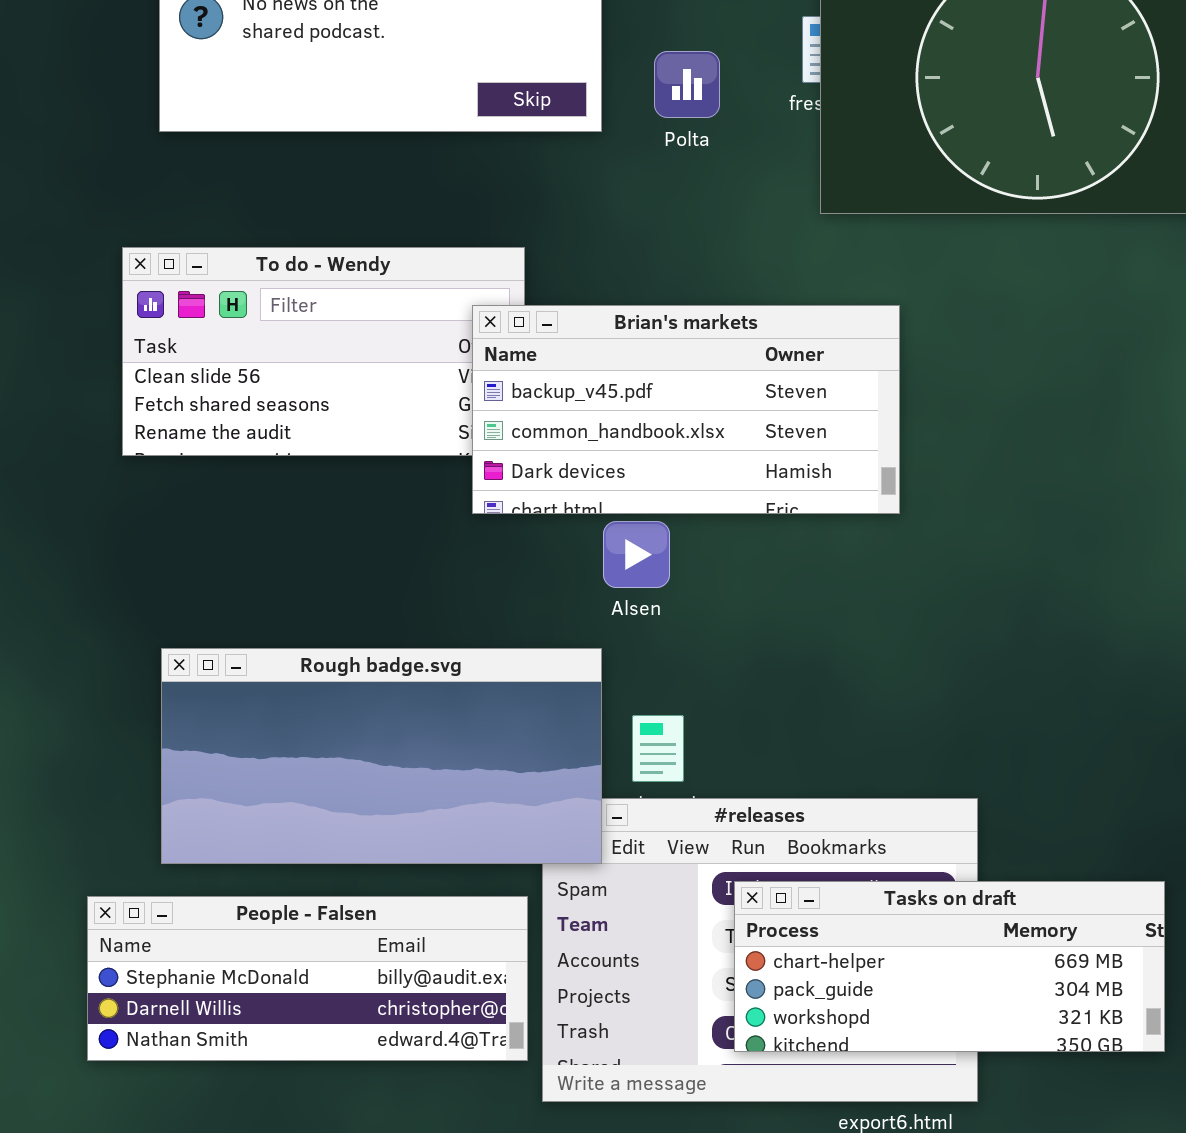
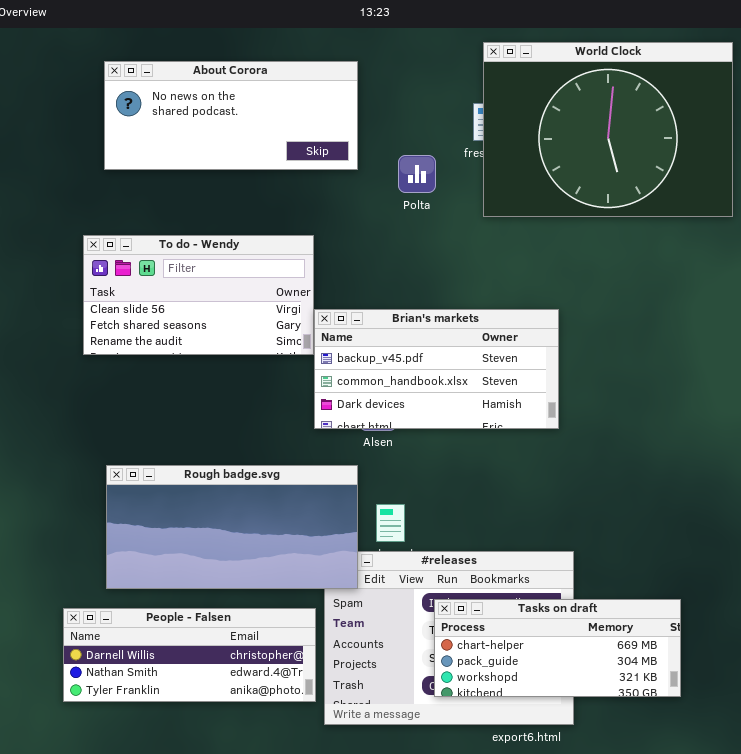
Polta: [654,51,720,118] -> [398,155,436,193], moved
Brian's markets: [472,305,900,514] -> [314,309,559,429], moved
People - Falsen: [87,896,528,1061] -> [63,608,316,702], scrolled down 1 row

